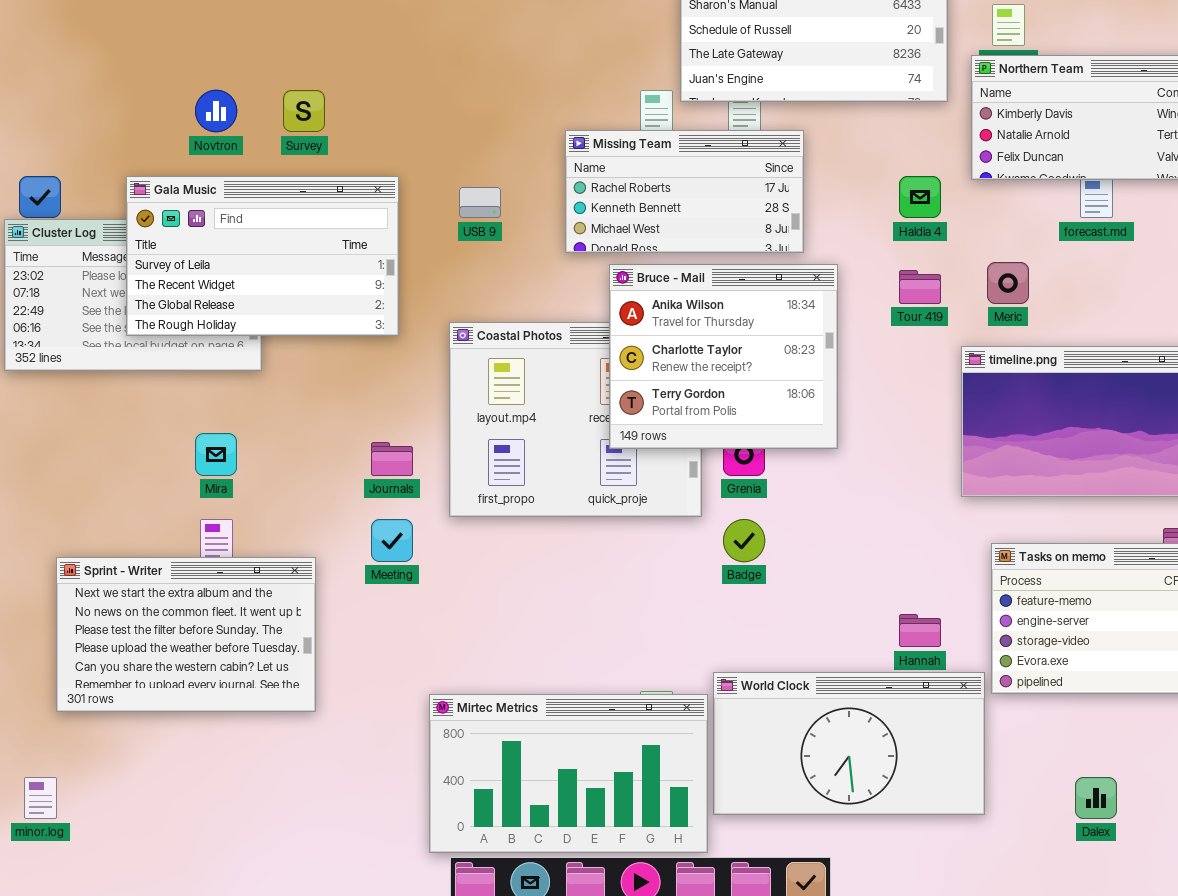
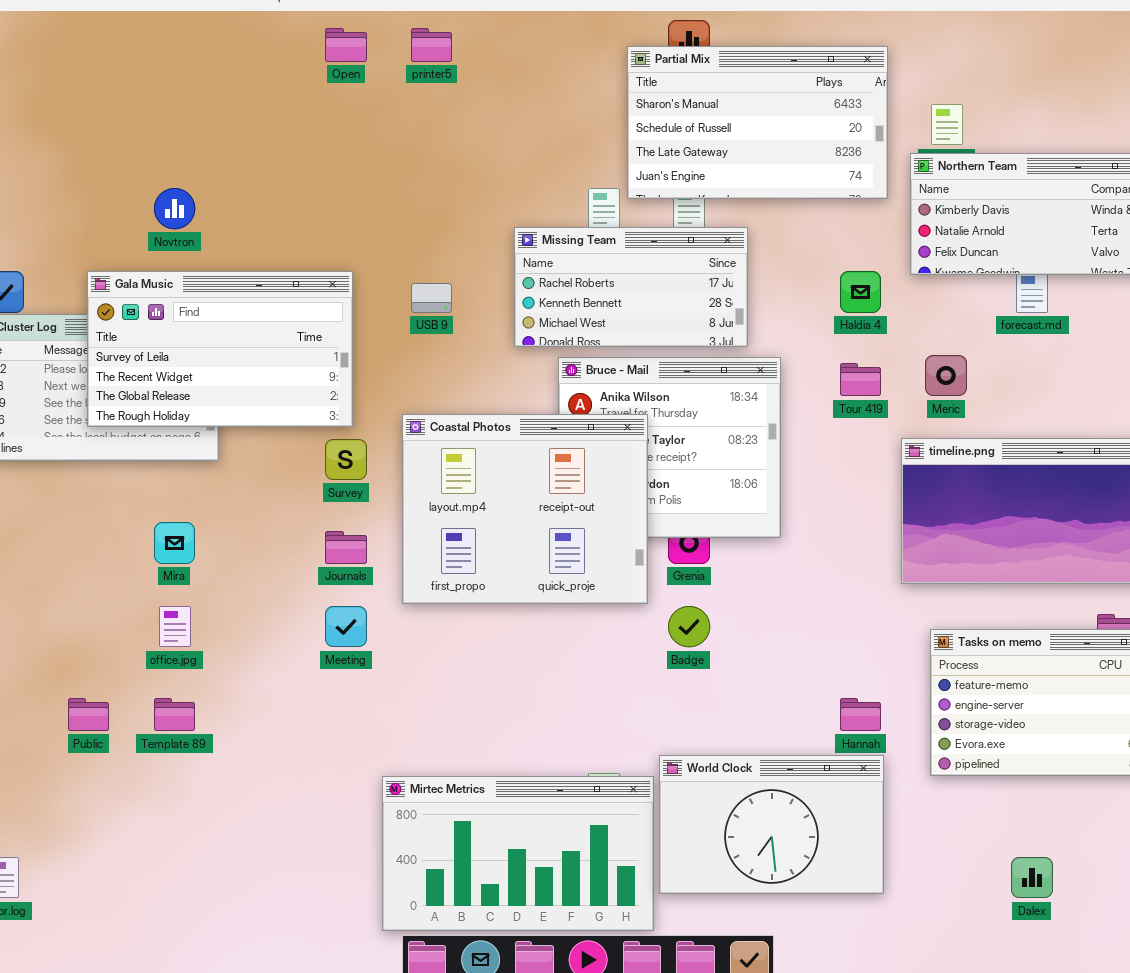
Survey: [283,90,325,132] -> [325,439,367,480], moved
Coastal Photos: [449,322,702,517] -> [402,414,648,604], raised
Sprint - Writer: [56,557,316,712] -> none, closed
World Clock: [713,672,985,815] -> [659,755,884,894], resized

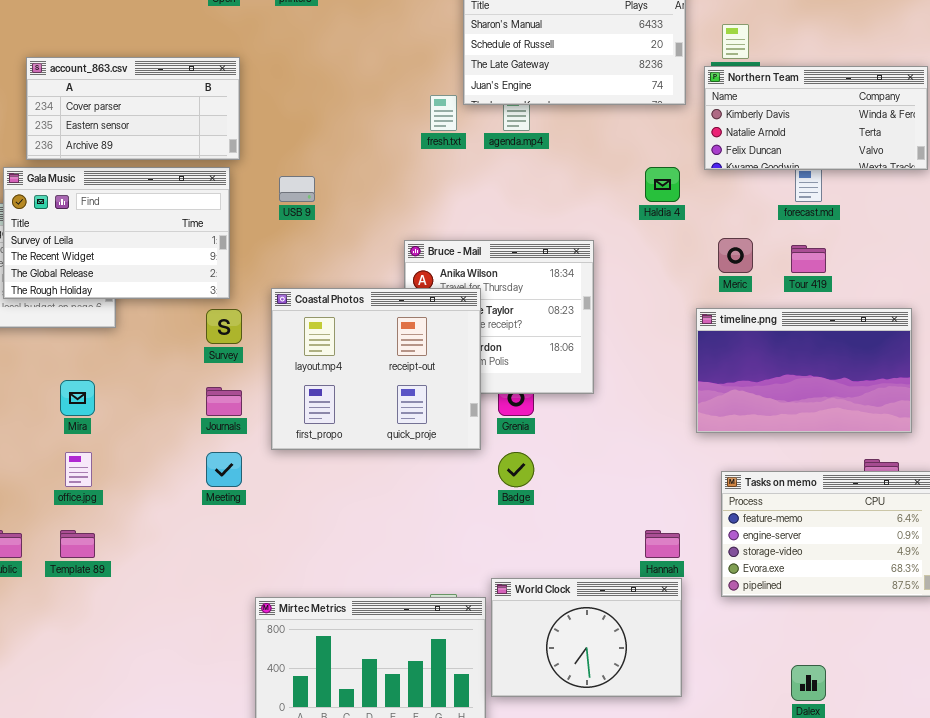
account_863.csv: none -> [26,57,240,160], opened
Missing Team: [514,227,748,347] -> none, closed
Tour 419: [840,363,881,396] -> [791,245,826,273], moved

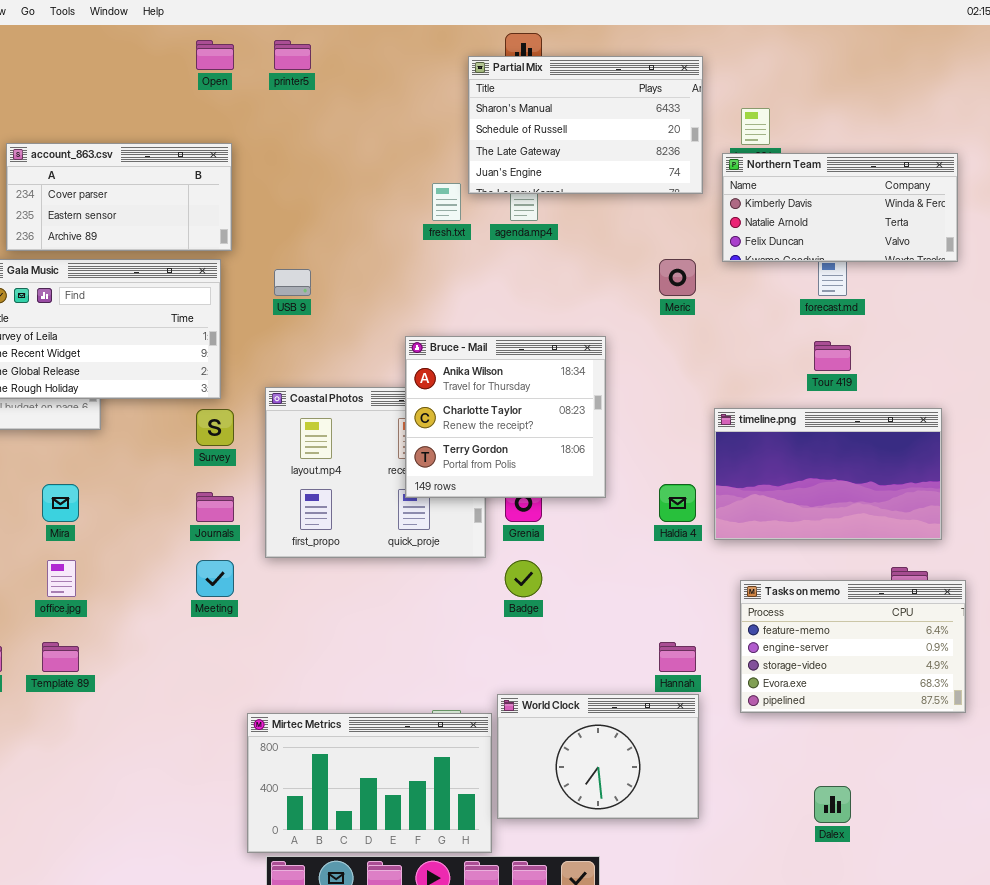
Haldia 4: [645,167,680,202] -> [659,484,696,522], moved
Meric: [718,238,753,273] -> [659,259,696,296], moved
Bruce - Mail: [404,240,594,394] -> [405,336,606,498], raised

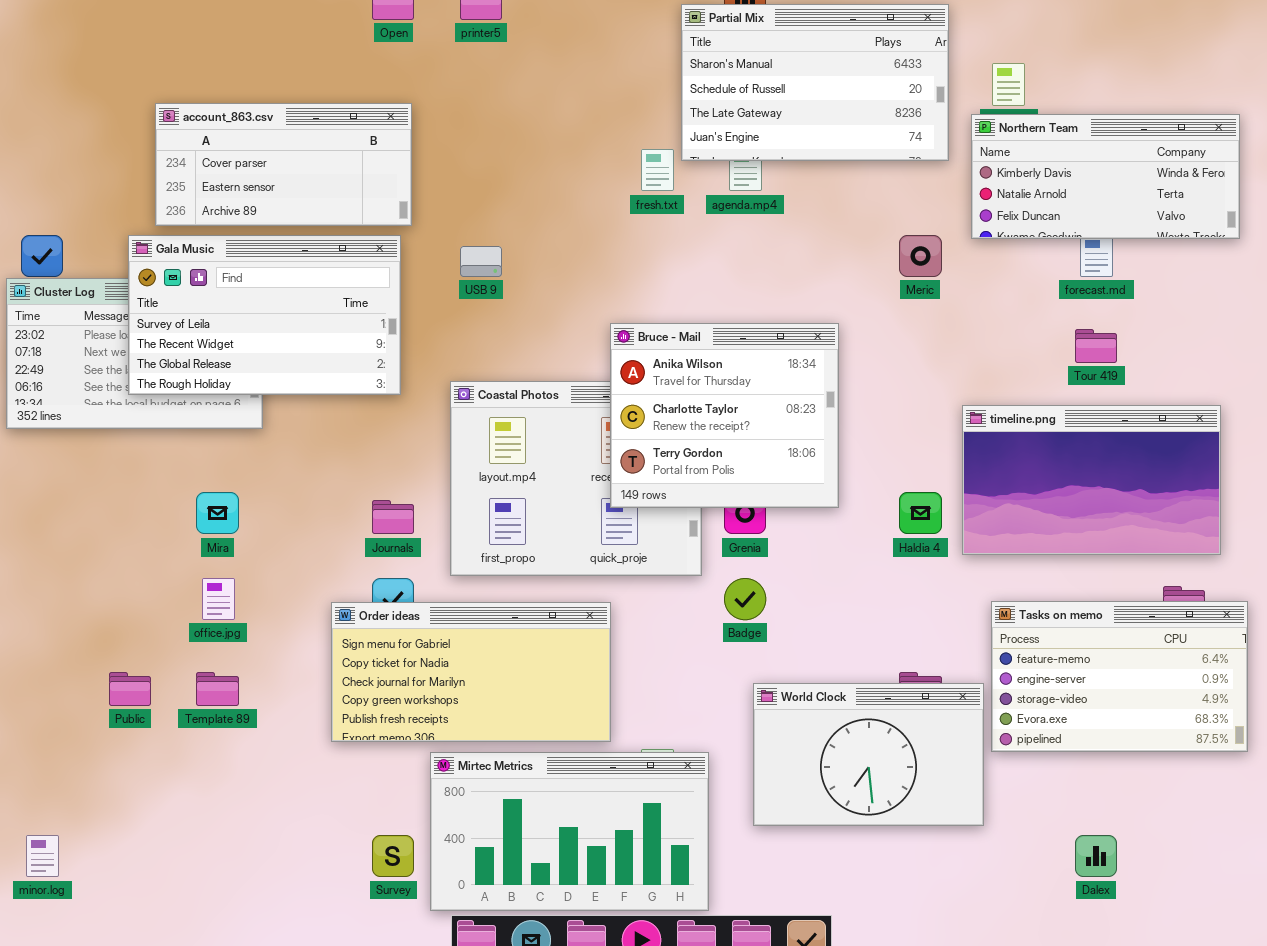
Survey: [196,409,234,446] -> [372,835,414,877], moved
Order ideas: none -> [331,602,611,742], opened
World Clock: [497,694,699,819] -> [753,683,984,826], moved

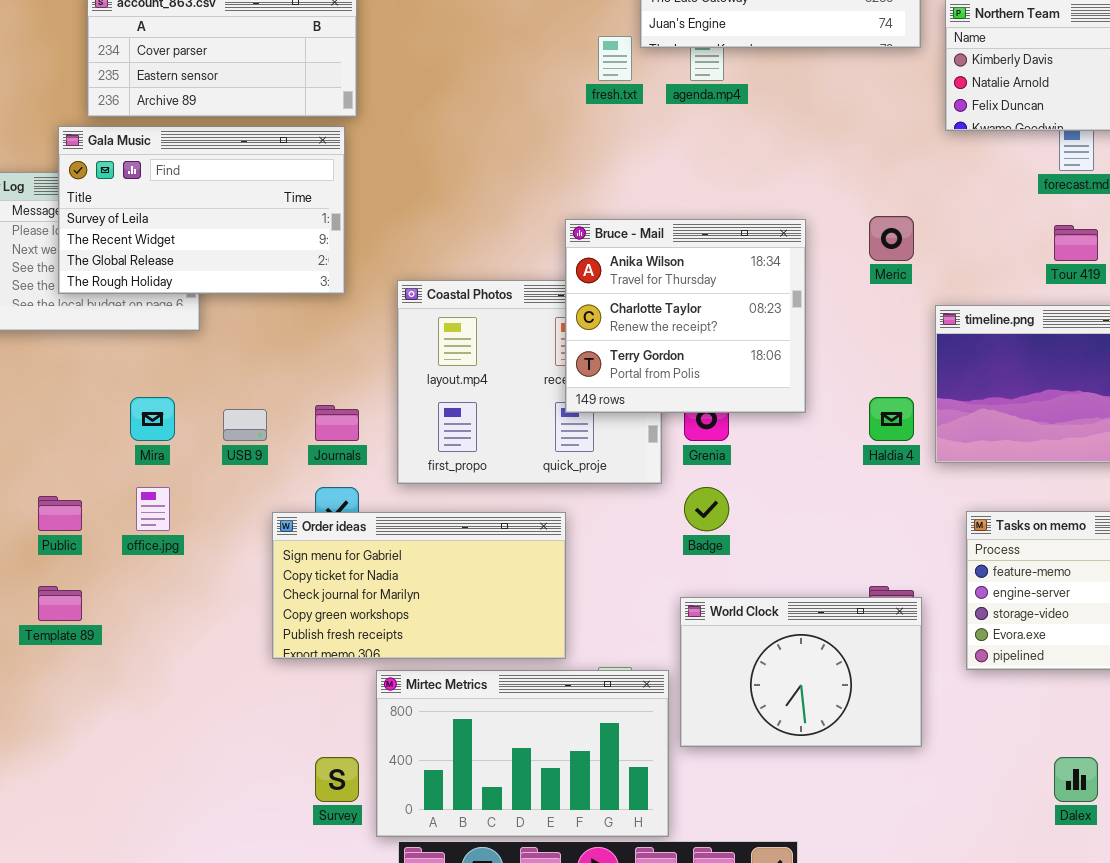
Meric: [899,235,942,277] -> [869,216,914,261], moved
USB 9: [460,246,502,277] -> [223,409,267,441], moved
Public: [109,672,151,706] -> [38,496,82,531], moved
Template 89: [196,672,239,706] -> [38,586,82,621], moved
World Clock: [753,683,984,826] -> [680,597,922,747], moved

